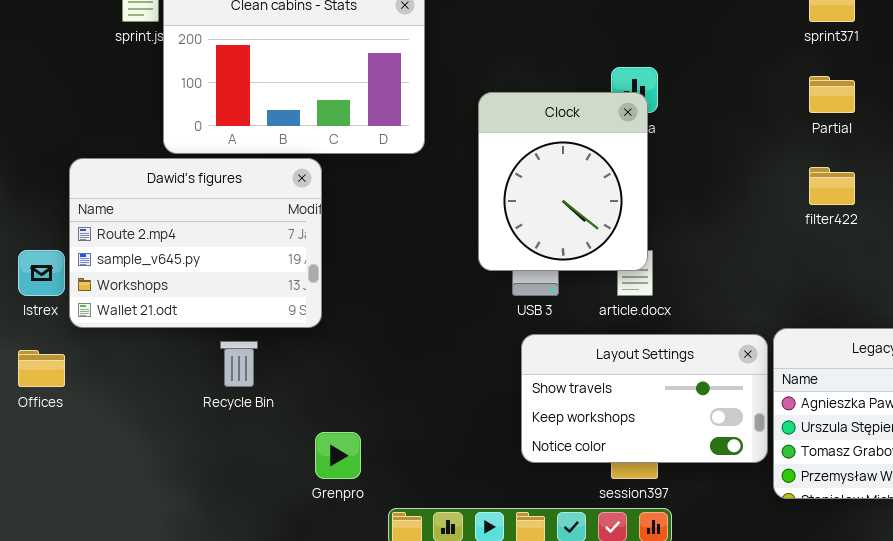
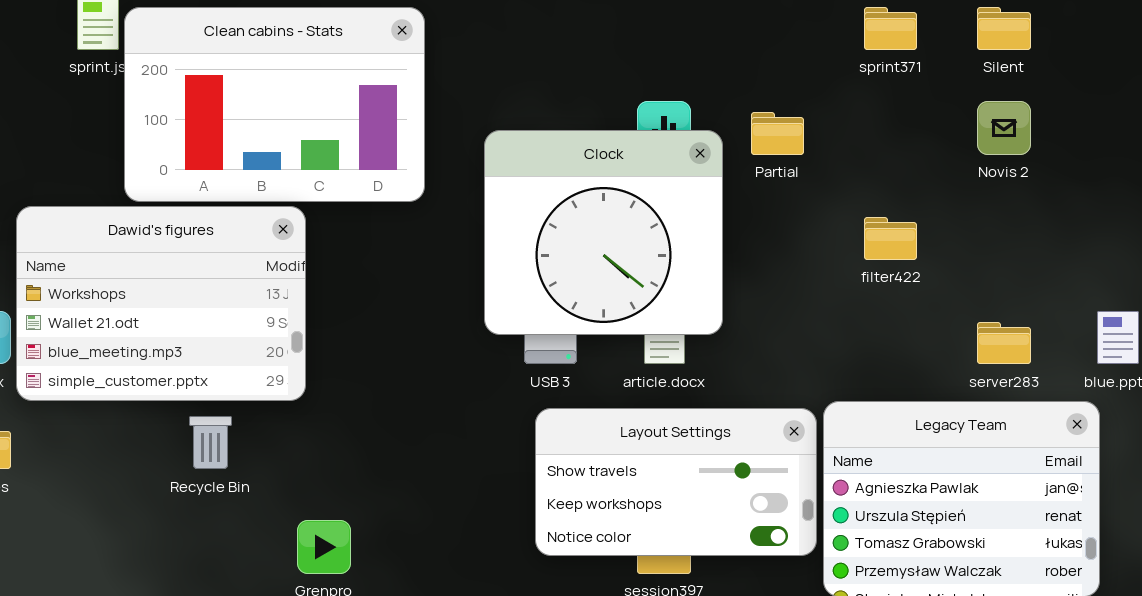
Partial: [809,76,855,113] -> [751,112,804,155], moved
Clock: [478,92,648,271] -> [484,130,723,335], resized
Dawid's figures: [69,158,322,328] -> [16,206,306,401], scrolled down 2 rows

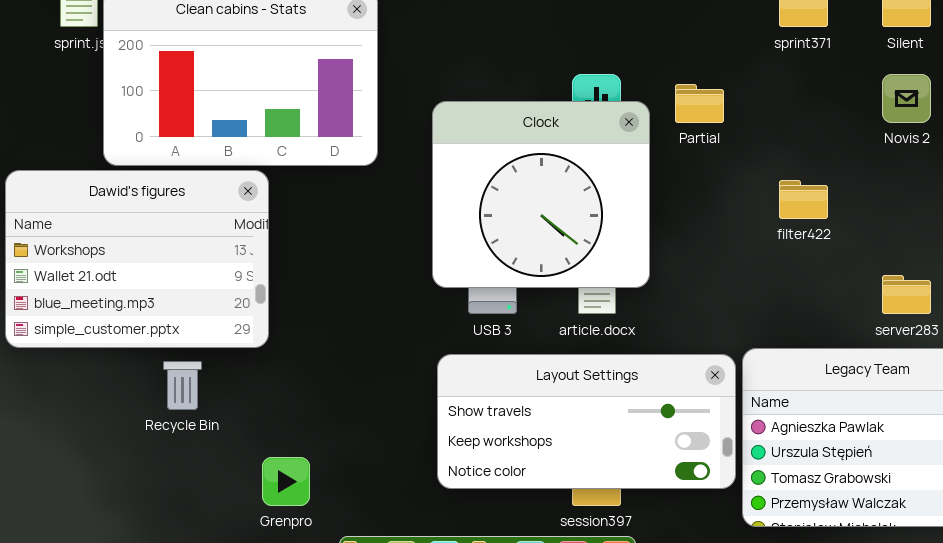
Layout Settings: [535,408,817,556] -> [437,354,736,489], resized

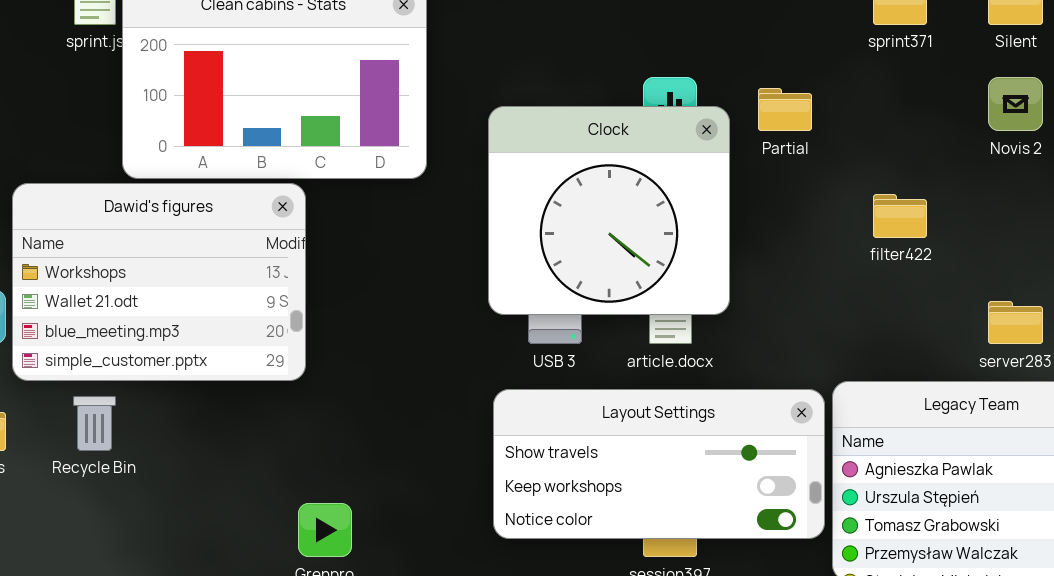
Recycle Bin: [163,361,202,410] -> [73,396,116,451], moved

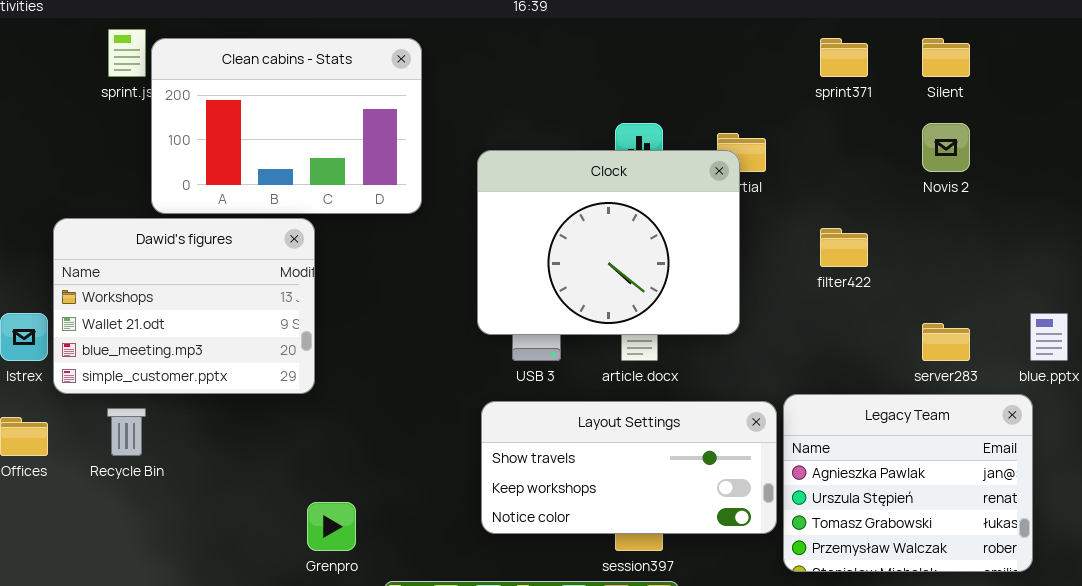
Clock: [488,106,730,315] -> [477,150,740,335], resized

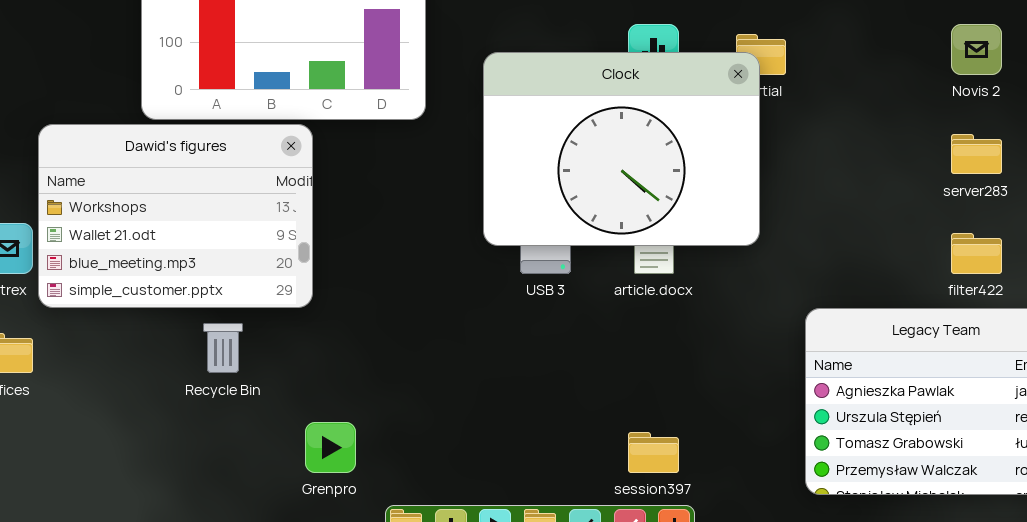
filter422: [820,228,868,267] -> [951,233,1002,274], moved
server283: [922,323,970,361] -> [951,134,1002,174], moved
Layout Settings: [481,401,777,534] -> none, closed
Recycle Bin: [107,408,146,456] -> [203,323,243,373], moved

